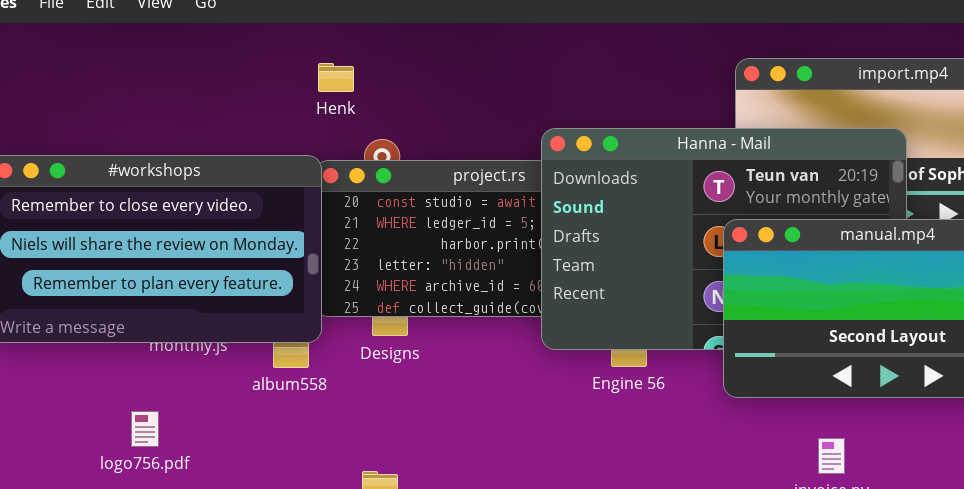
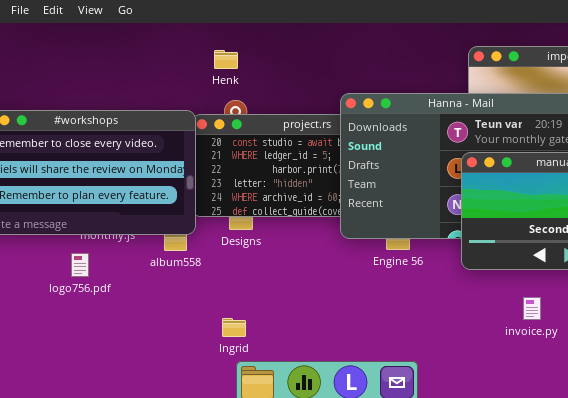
Henk: [318,63,354,92] -> [214,50,238,69], moved
logo756.pdf: [131,411,159,447] -> [71,253,89,277], moved

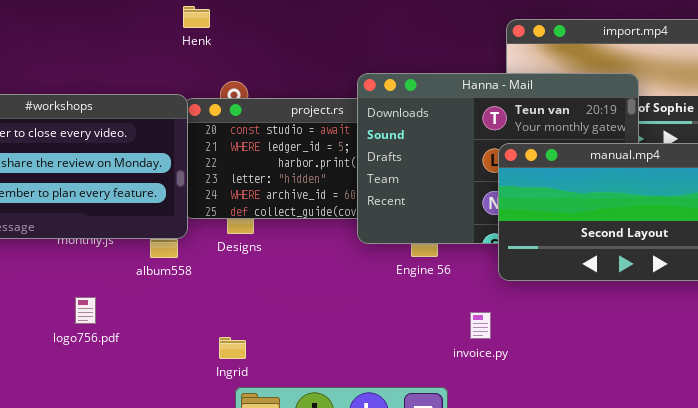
Henk: [214,50,238,69] -> [183,6,210,28], moved
logo756.pdf: [71,253,89,277] -> [75,297,96,324], moved
invoice.py: [523,297,541,320] -> [470,312,491,339], moved

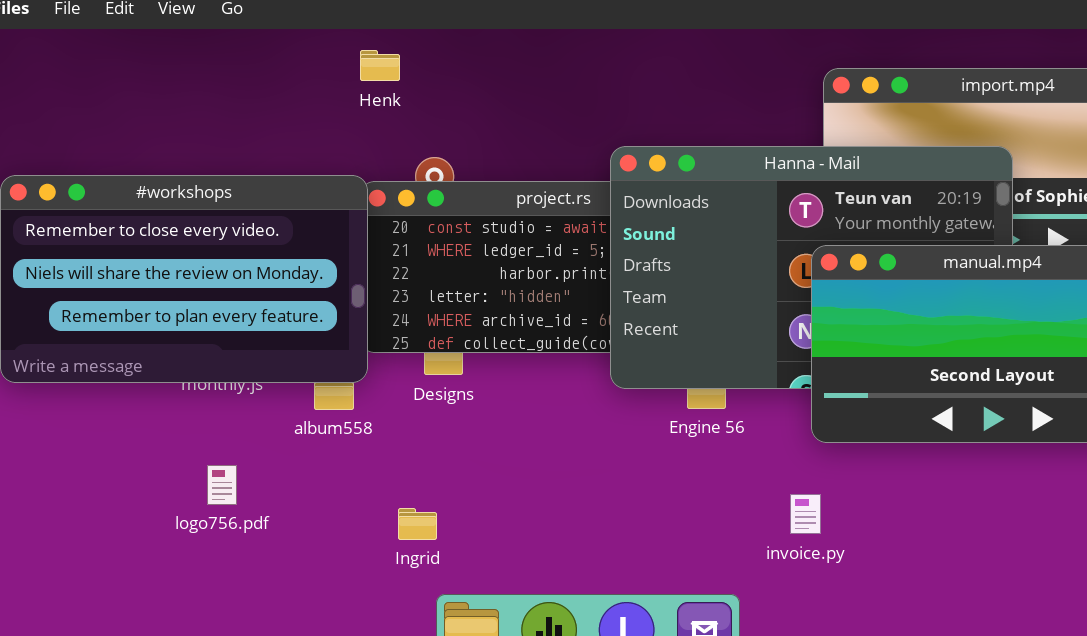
invoice.py: [470,312,491,339] -> [790,494,821,534], moved
Ingrid: [219,337,246,359] -> [398,508,437,540], moved

